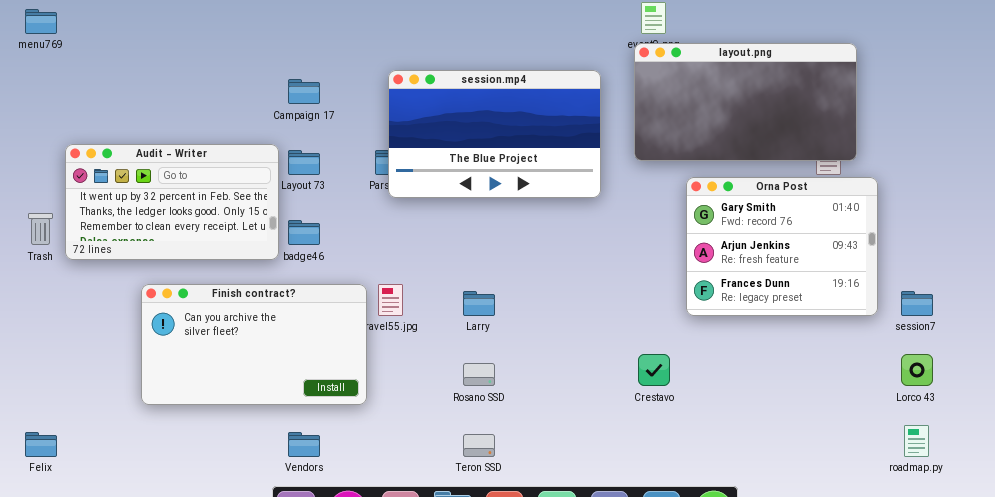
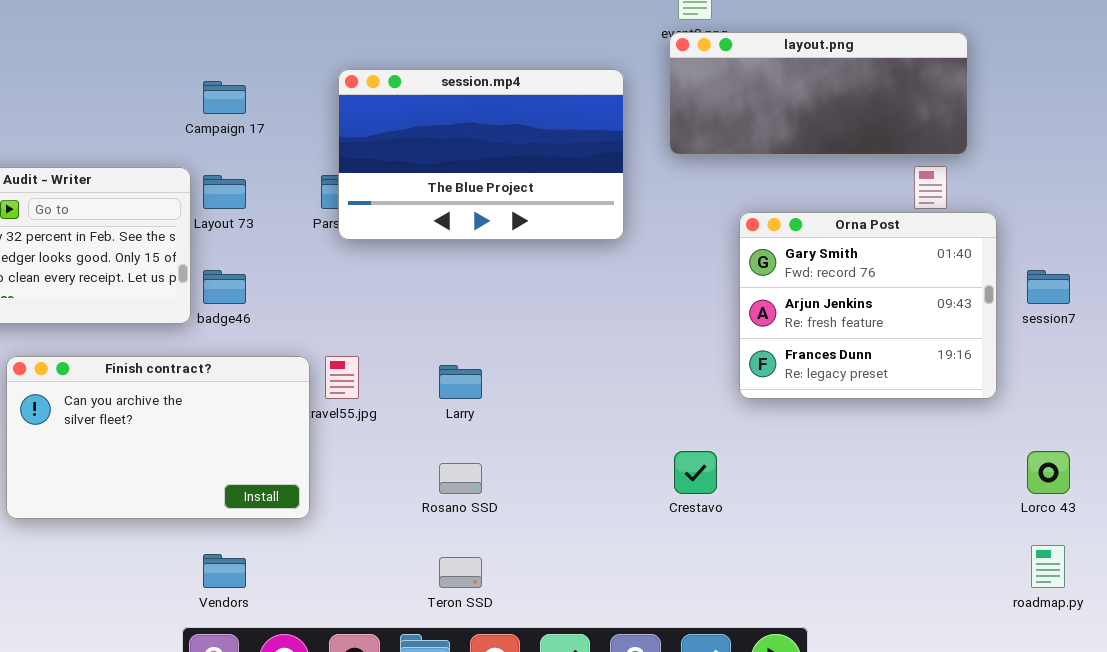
layout.png: [634,43,857,161] -> [669,32,968,155], resized
session7: [901,291,933,316] -> [1027,270,1070,304], moved

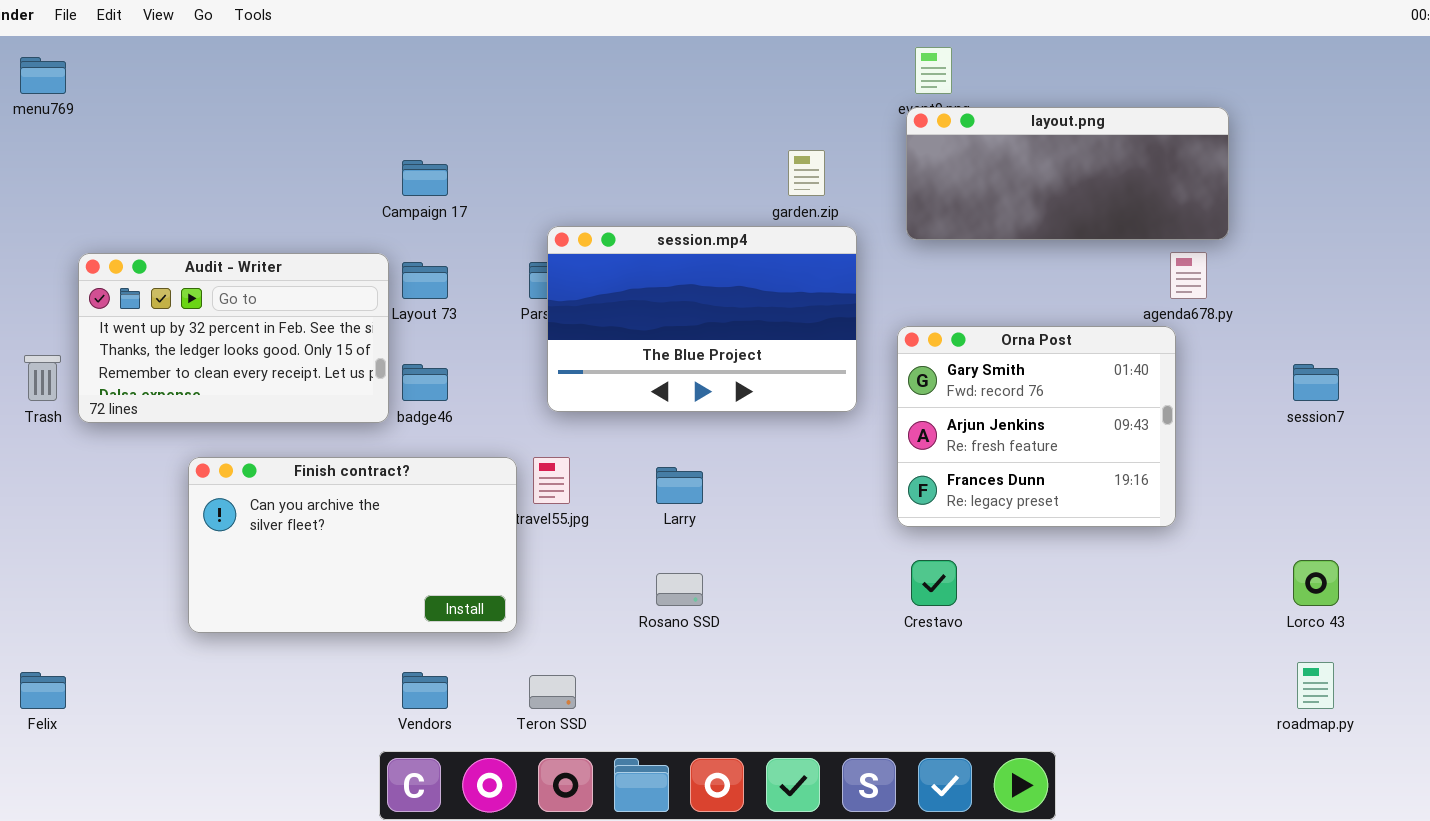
session.mp4: [338,69,624,240] -> [547,226,857,412], moved
Orna Post: [739,212,997,399] -> [897,326,1176,527], moved
Teron SSD: [439,557,482,588] -> [529,675,576,709], moved

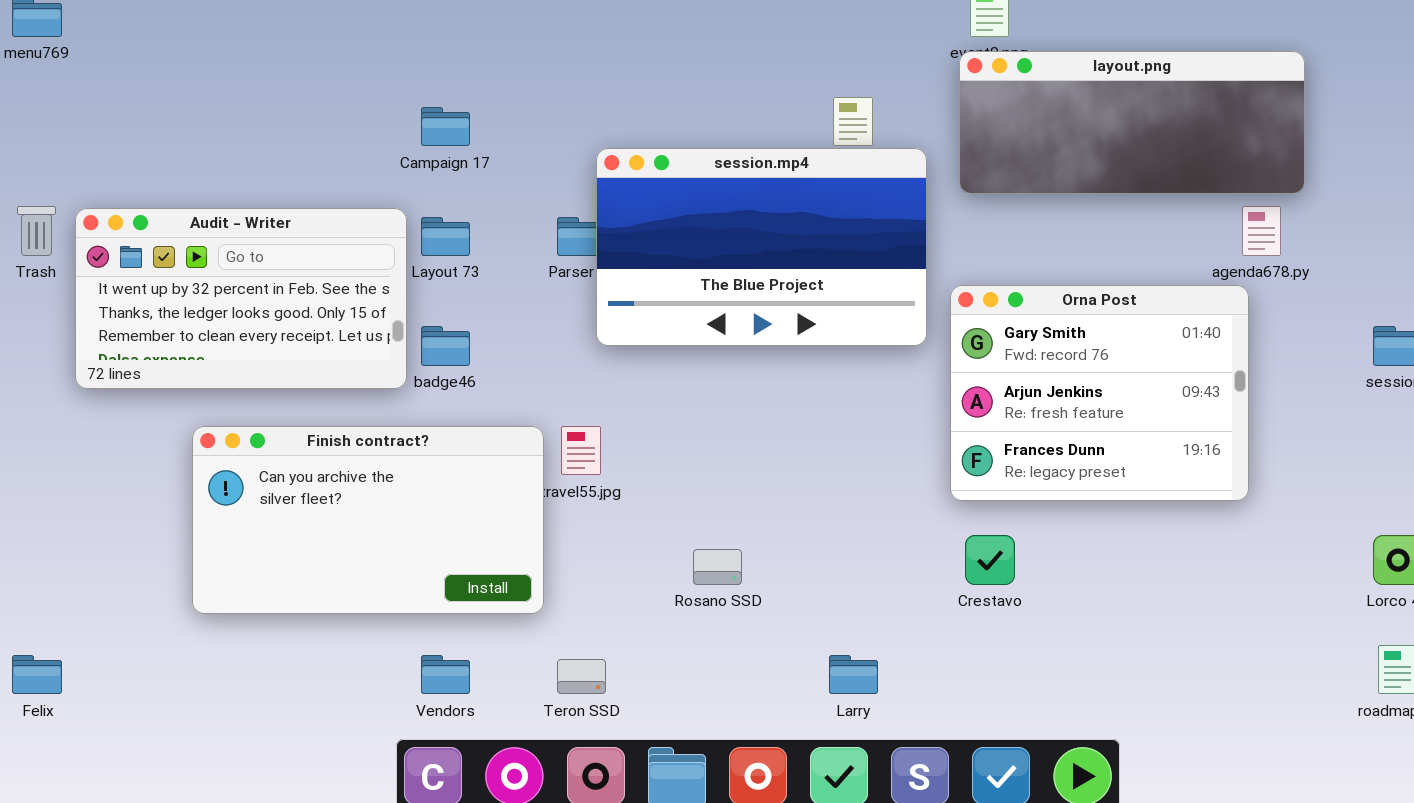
session.mp4: [547,226,857,412] -> [596,148,927,346], moved
Trash: [24,355,61,401] -> [17,206,56,256], moved
Larry: [656,467,703,504] -> [829,655,878,694], moved

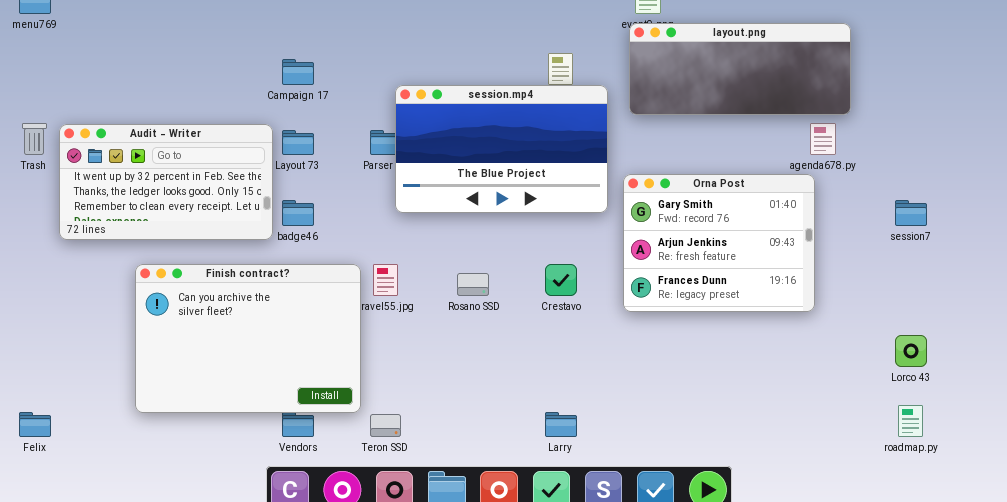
Finish contract?: [192,426,544,614] -> [135,264,361,413], resized
Crestavo: [965,535,1015,585] -> [545,264,577,296], moved
Rosano SSD: [693,549,742,585] -> [457,273,489,296], moved

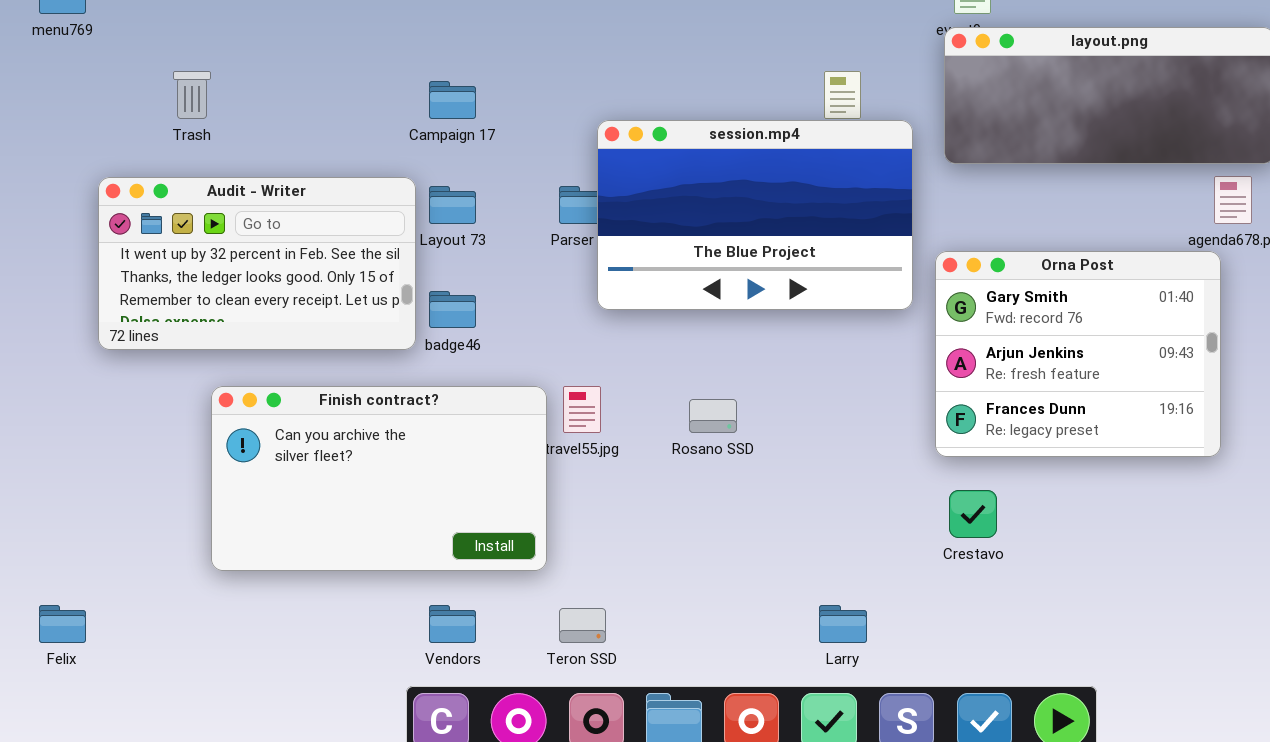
Trash: [22,123,47,155] -> [173,71,211,119], moved
Finish contract?: [135,264,361,413] -> [211,386,547,571], resized
Crestavo: [545,264,577,296] -> [949,490,997,538], moved

